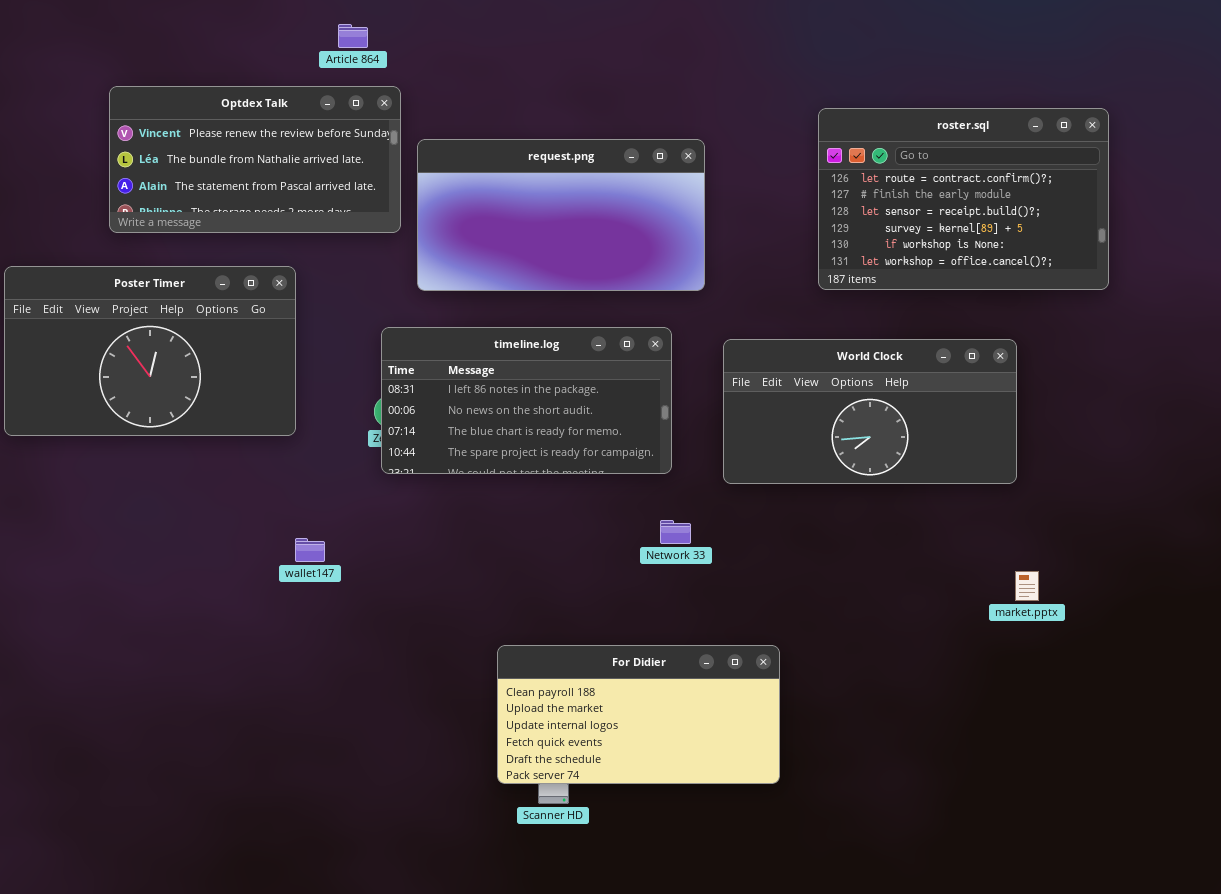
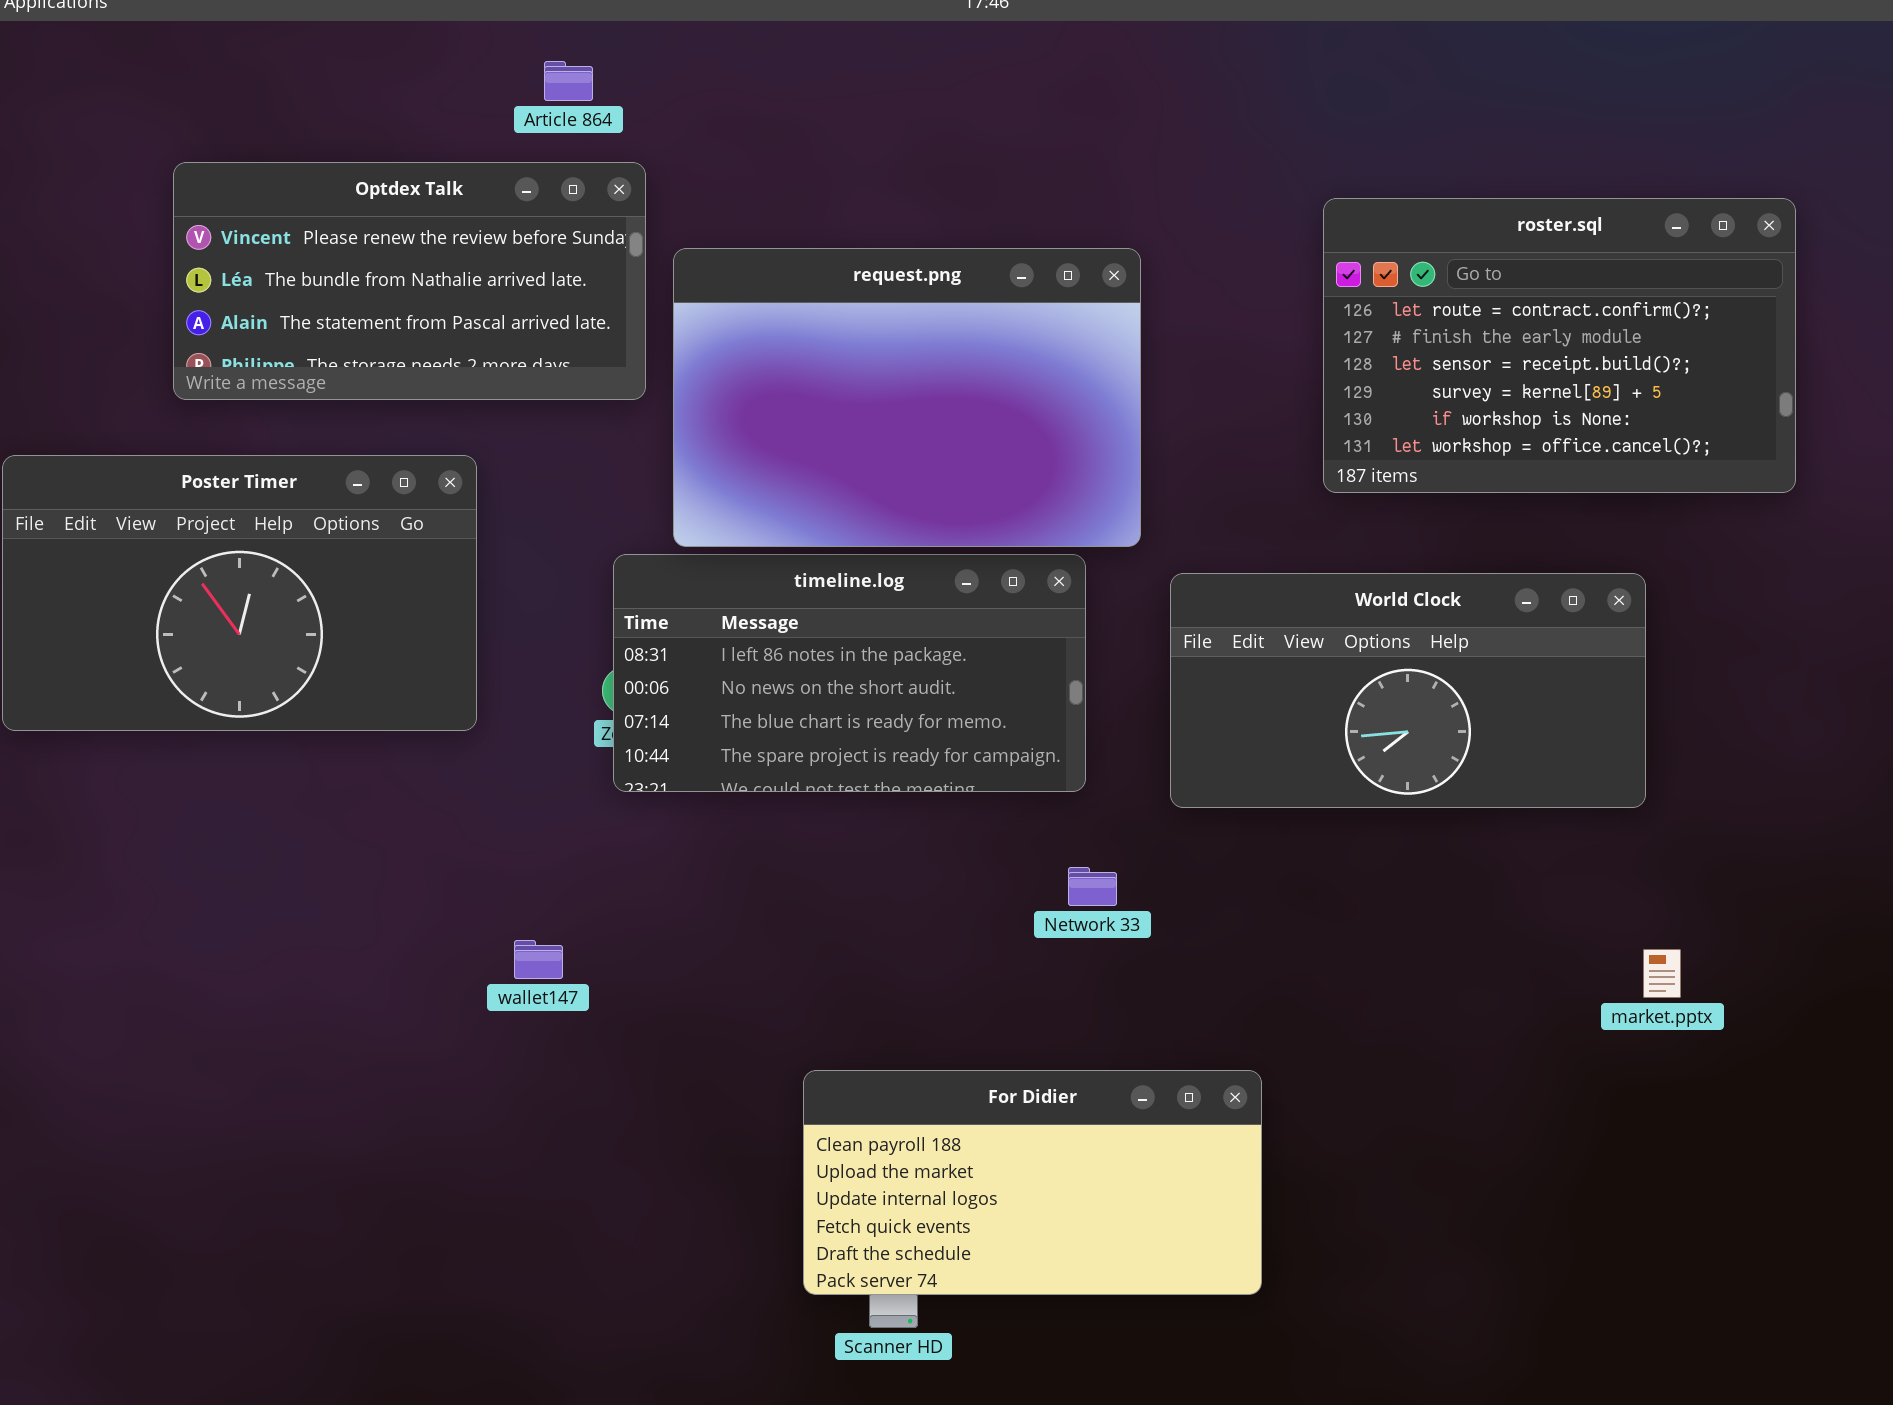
request.png: [417,139,705,291] -> [673,248,1141,547], resized
wallet147: [295,538,325,562] -> [514,940,563,979], moved

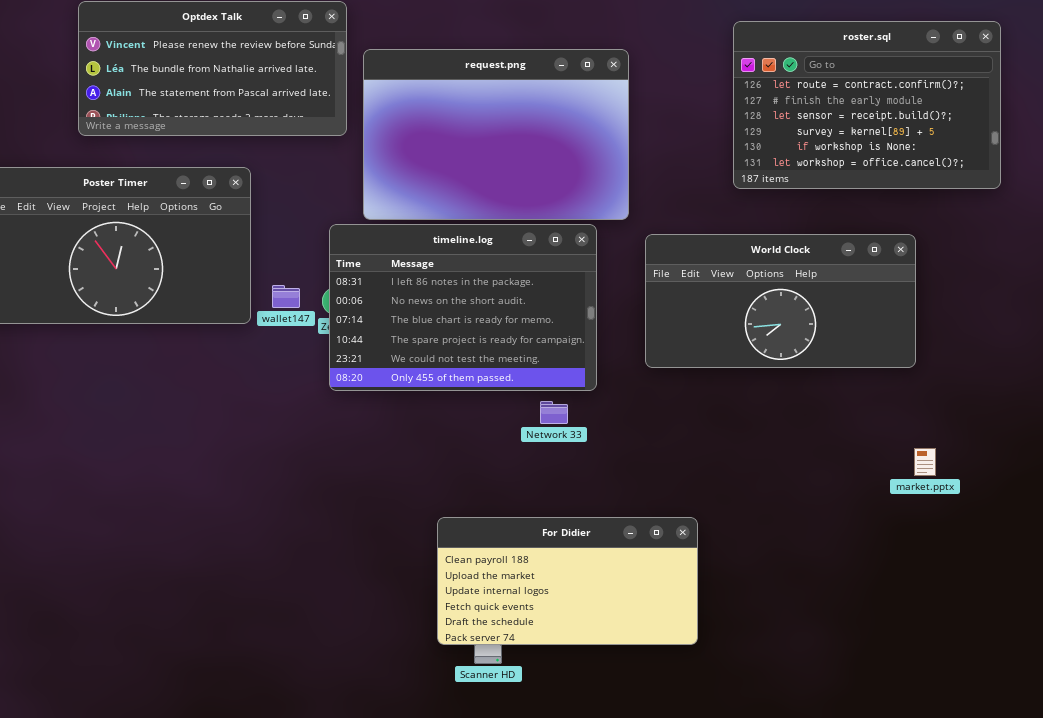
timeline.log: [613,554,1086,792] -> [329,224,597,391], resized
Network 33: [1068,867,1117,906] -> [540,401,568,424], moved
wallet147: [514,940,563,979] -> [272,285,300,308], moved

